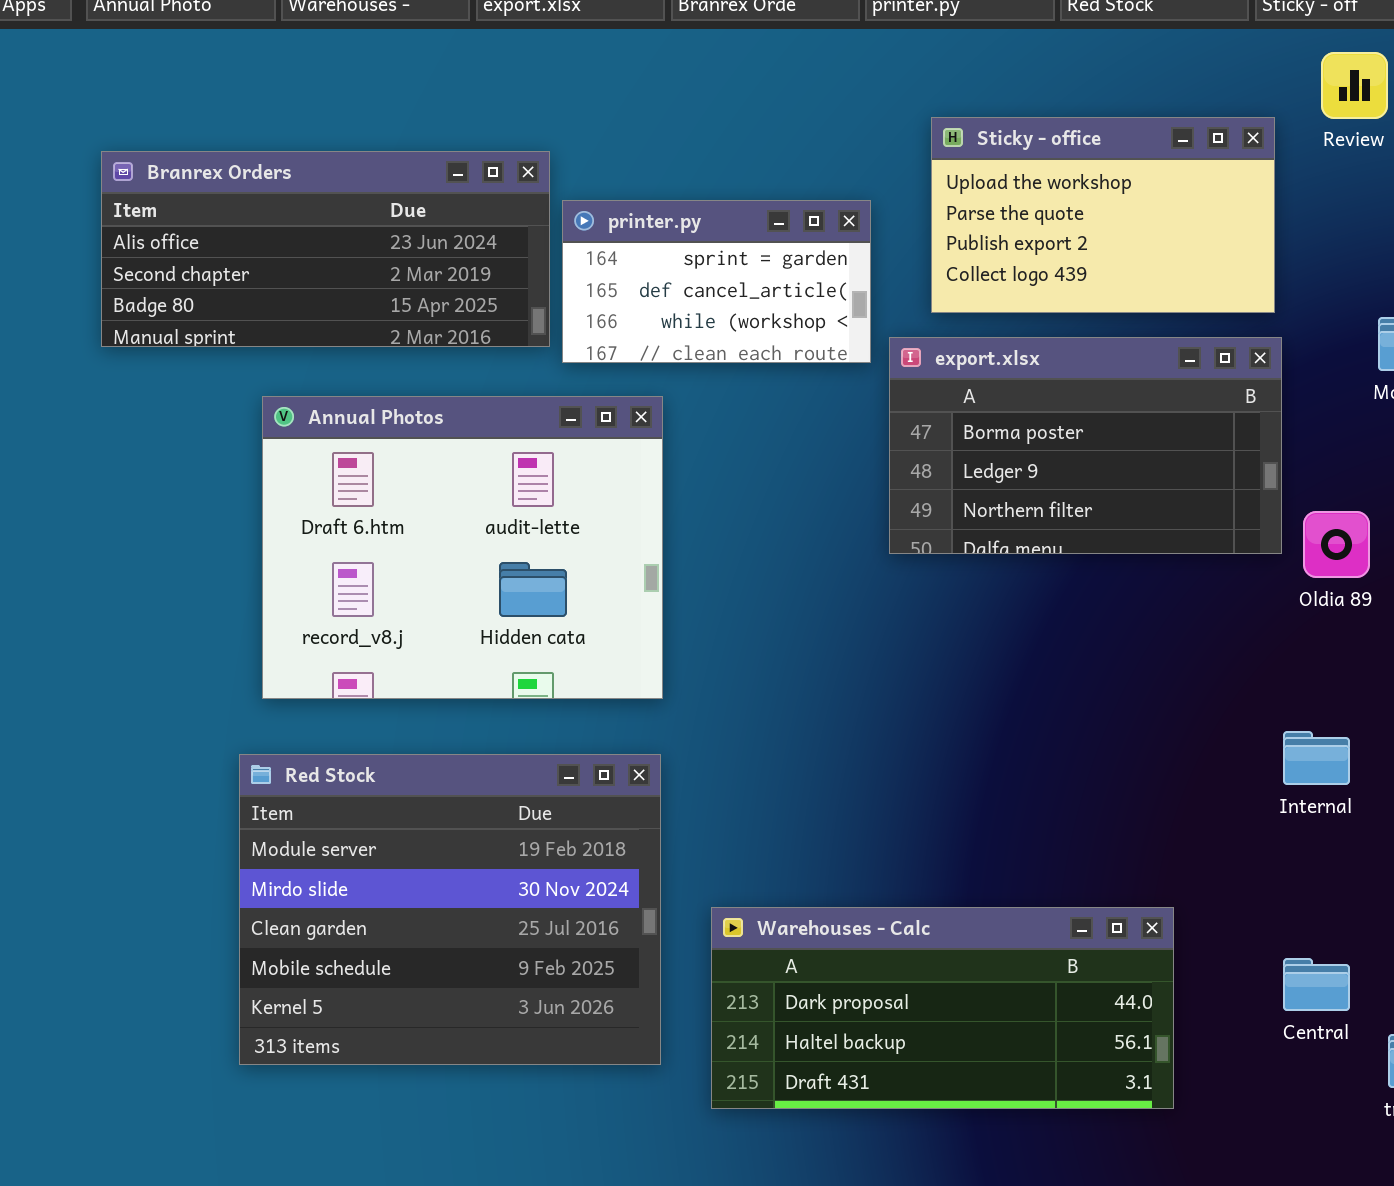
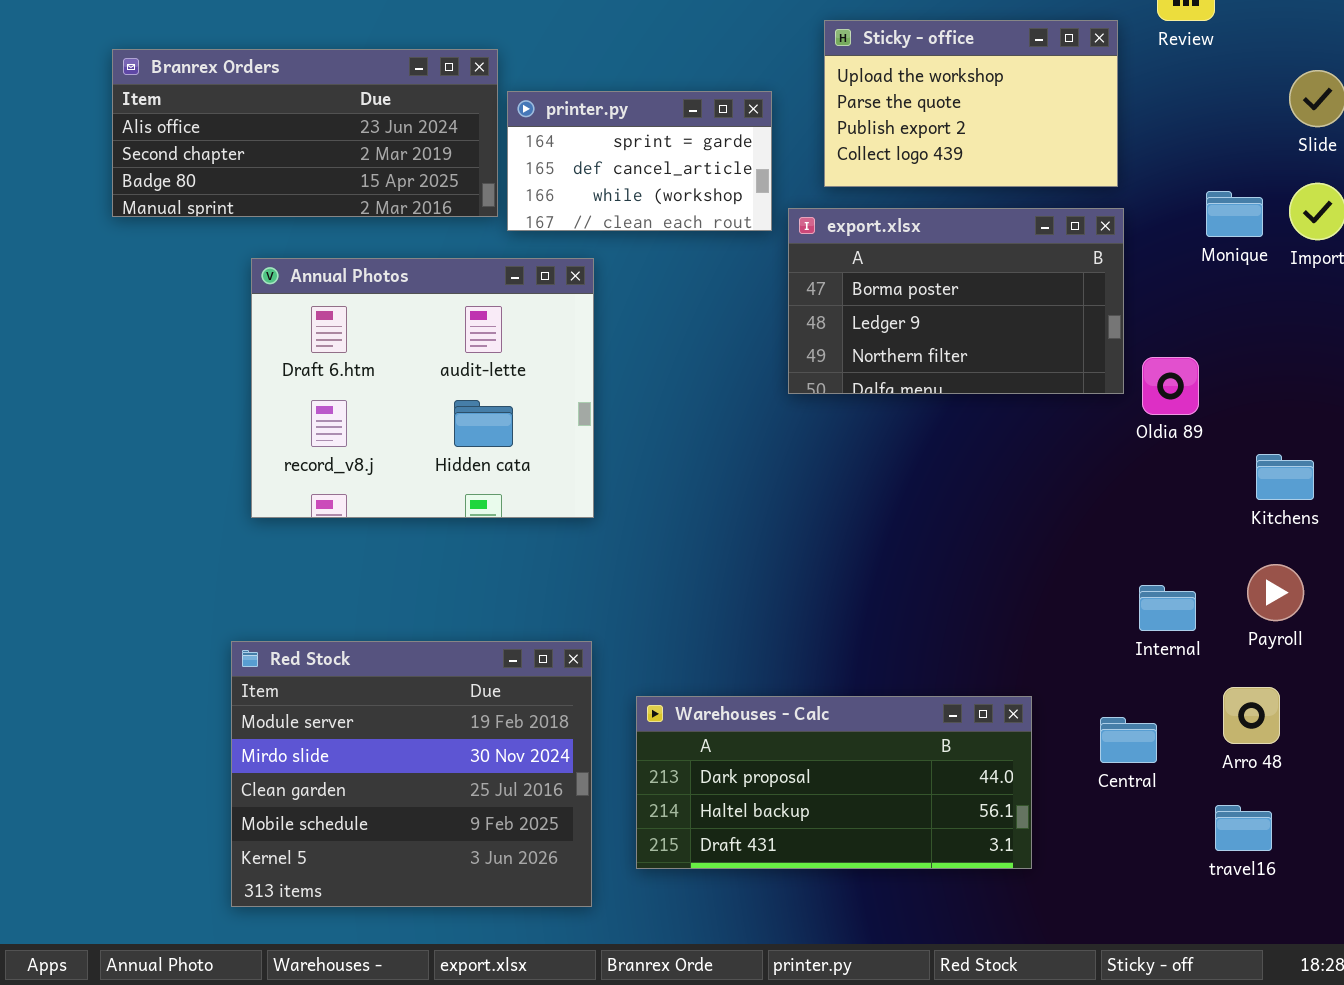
Internal: [1283,731,1350,785] -> [1139,585,1196,631], moved
Red Stock: [239,754,661,1065] -> [231,641,592,907], moved
Central: [1283,958,1350,1011] -> [1100,717,1157,763], moved

